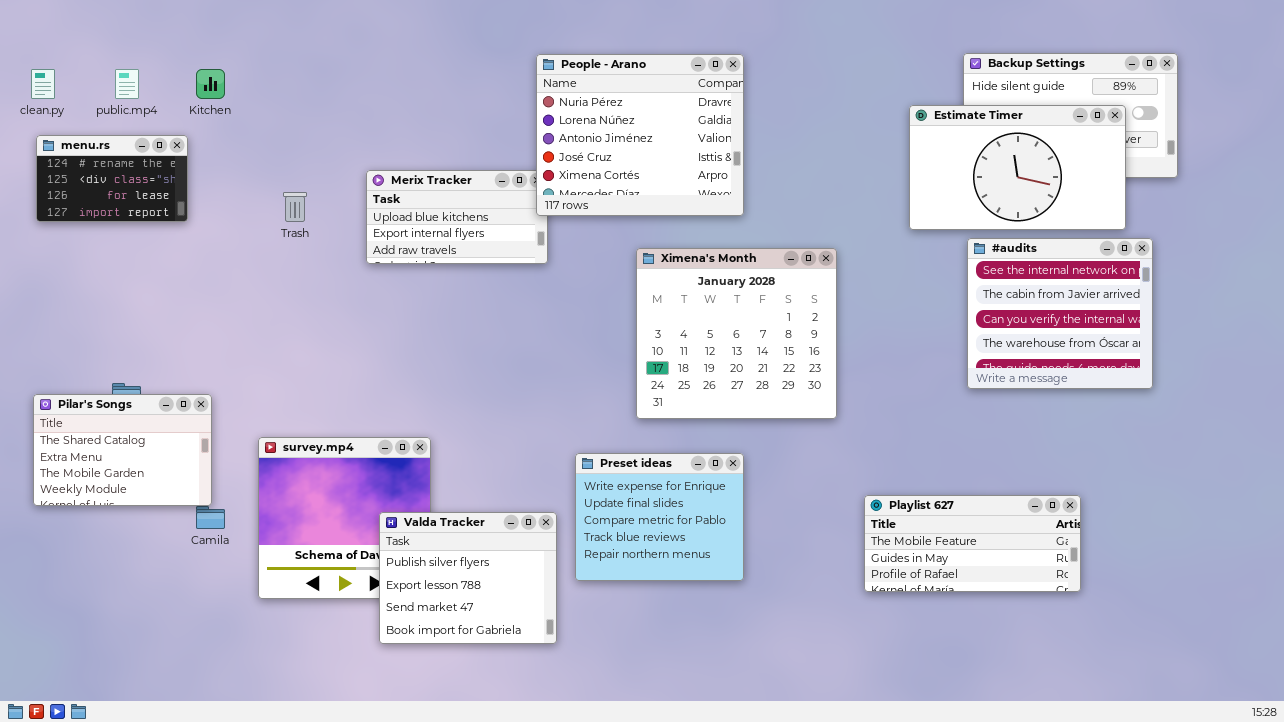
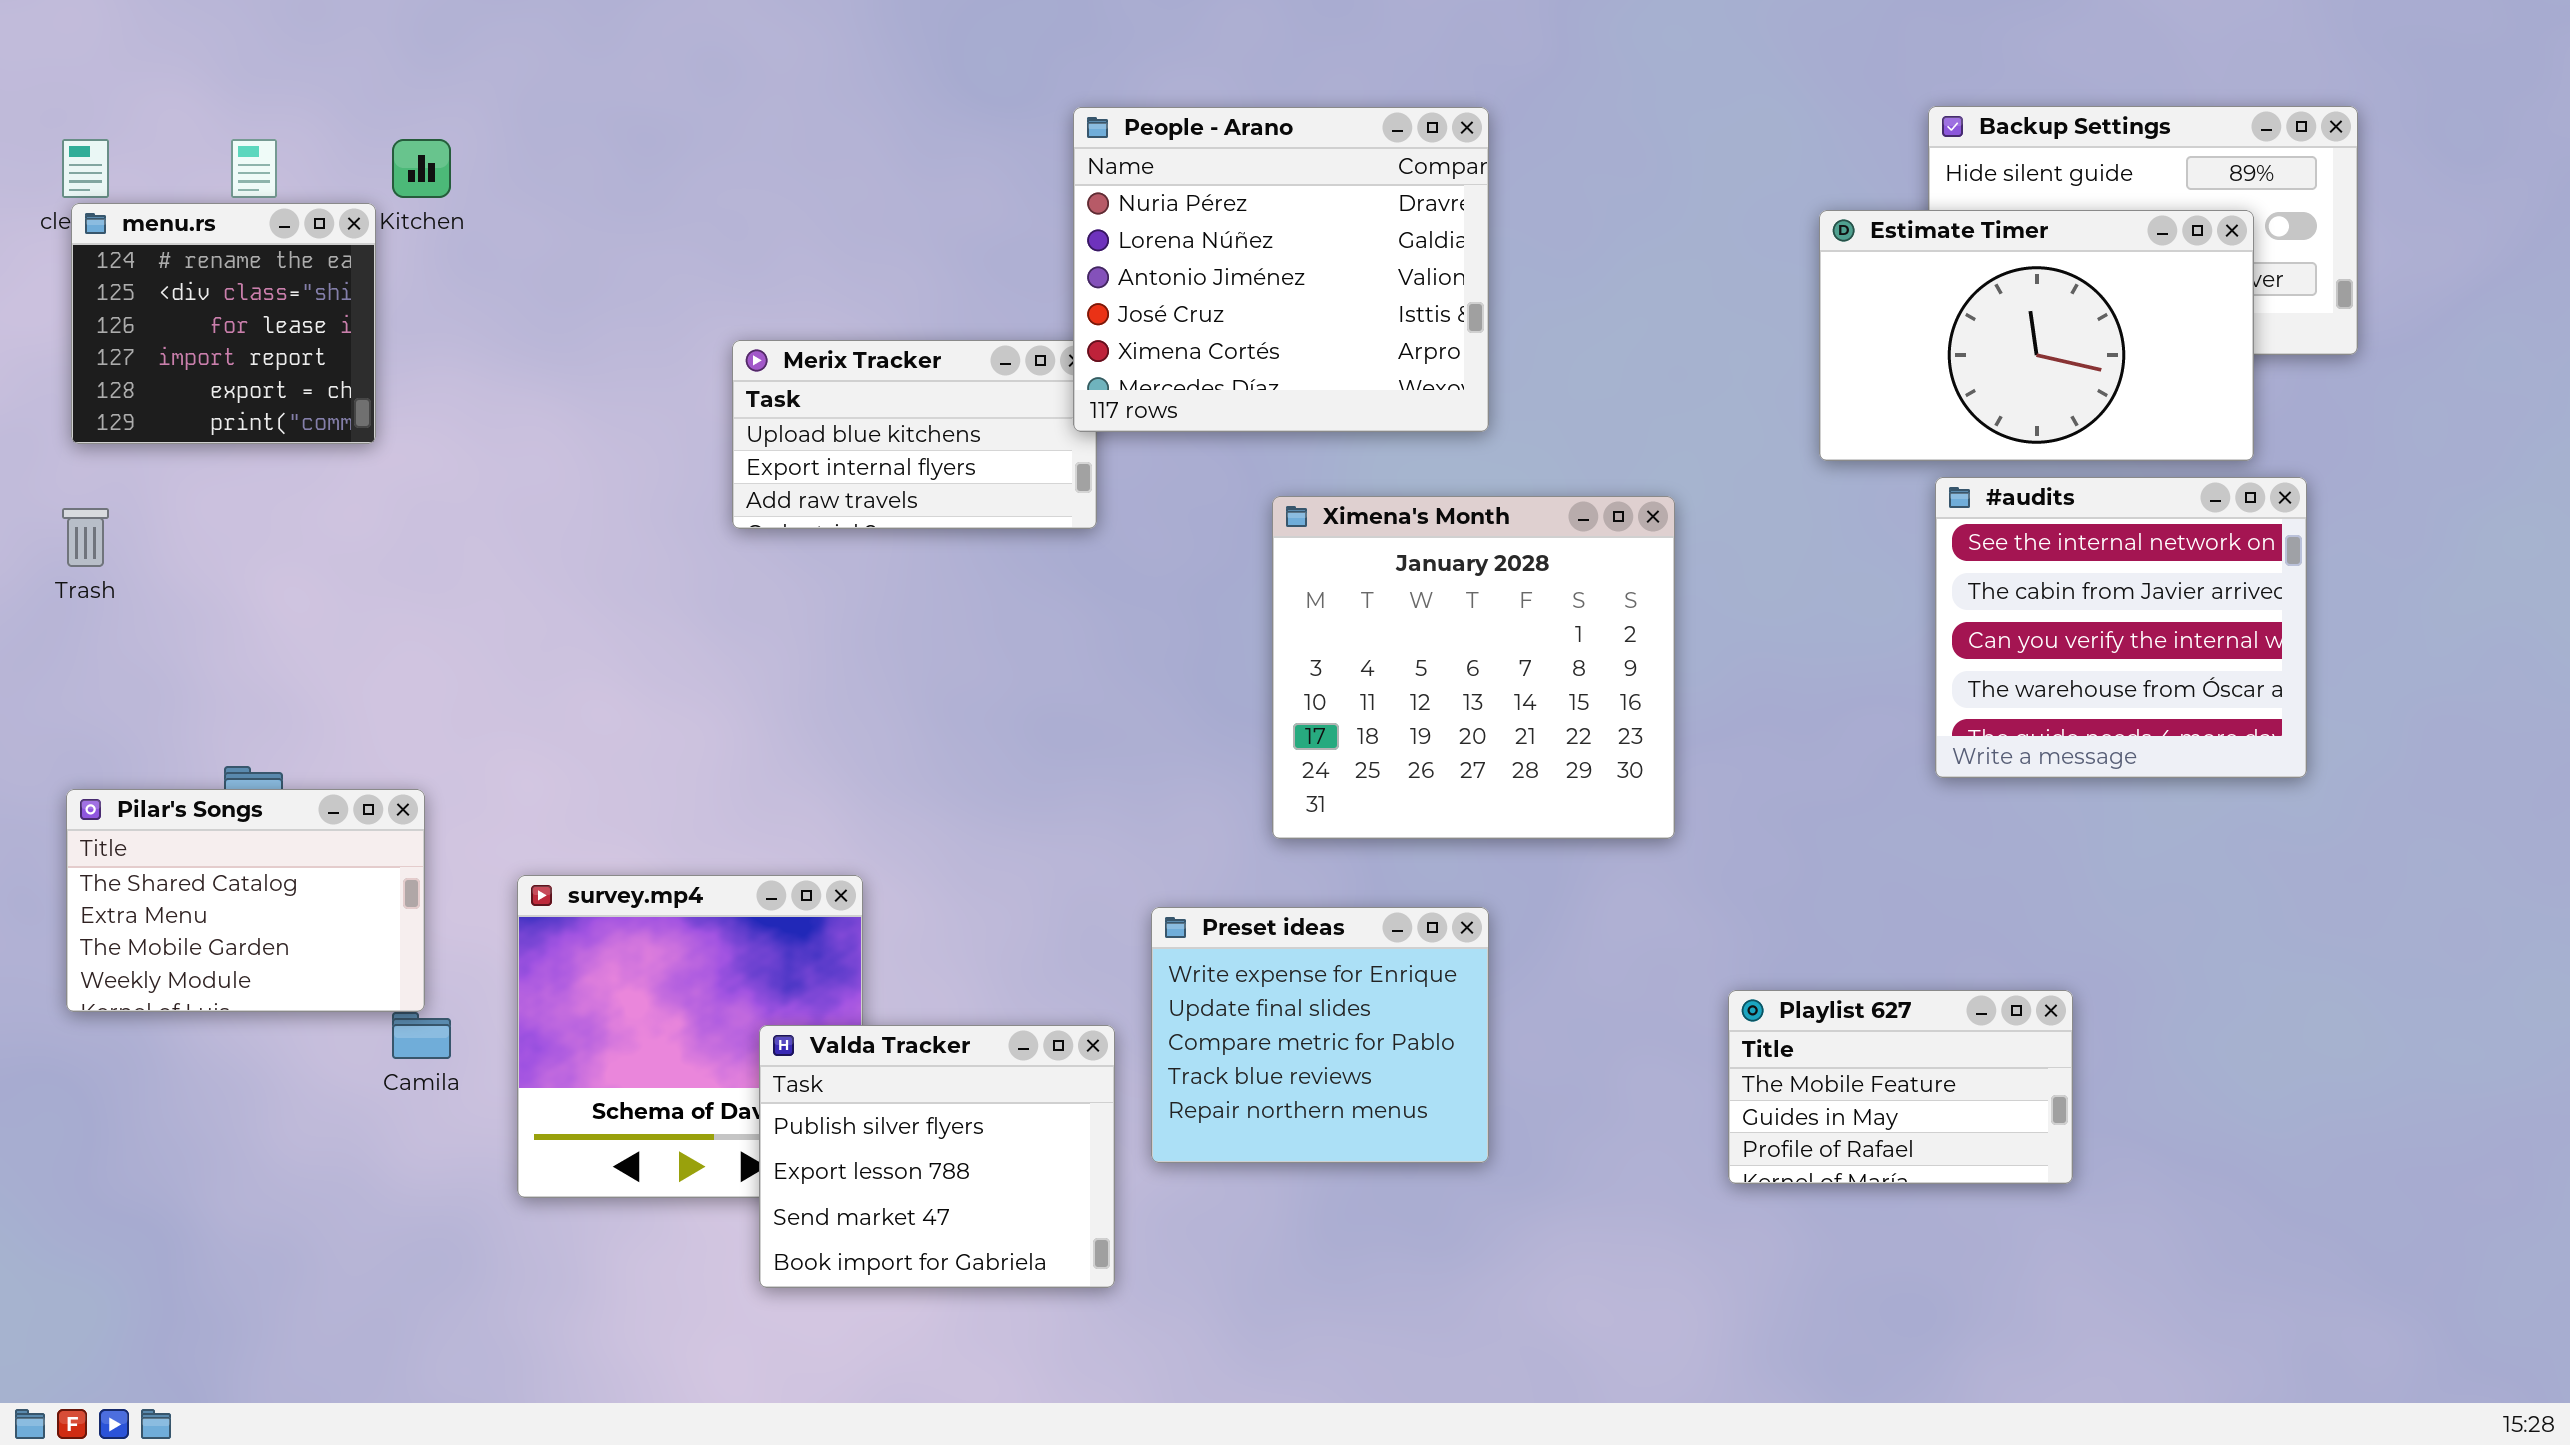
menu.rs: [36,135,188,222] -> [71,203,376,444], resized
Trash: [283,192,307,222] -> [62,508,109,567], moved
Playlist 627: [864,495,1081,592] -> [1728,990,2073,1184], resized

